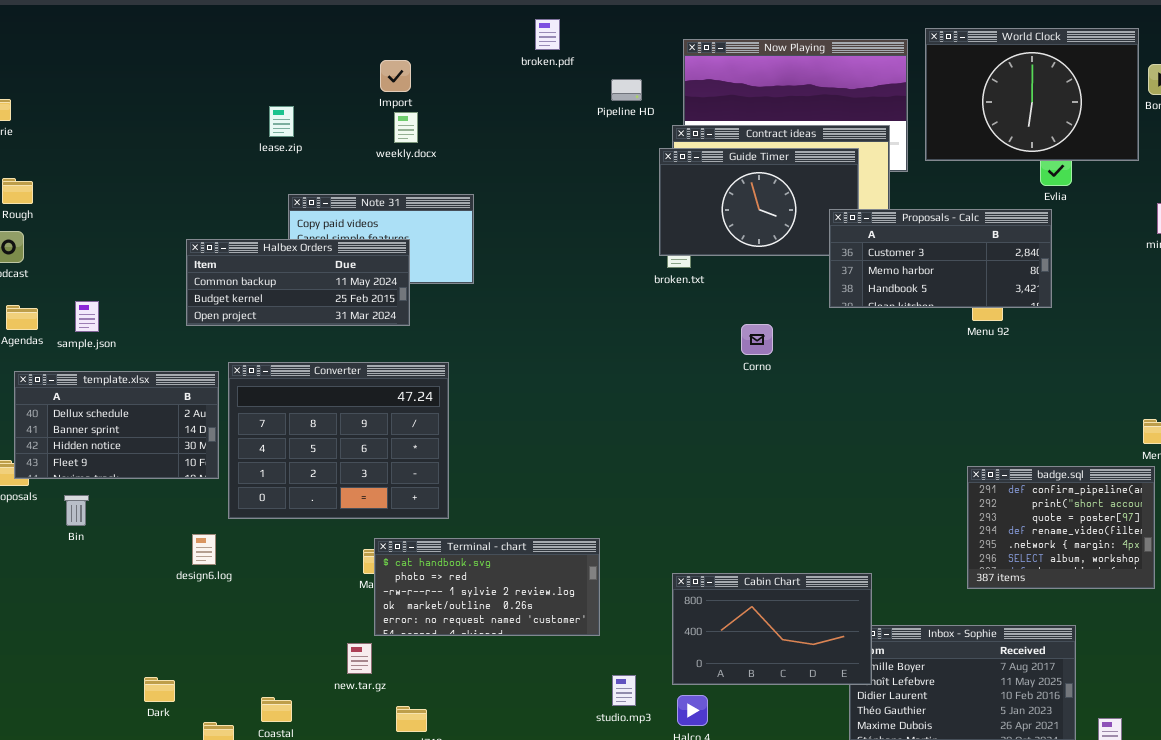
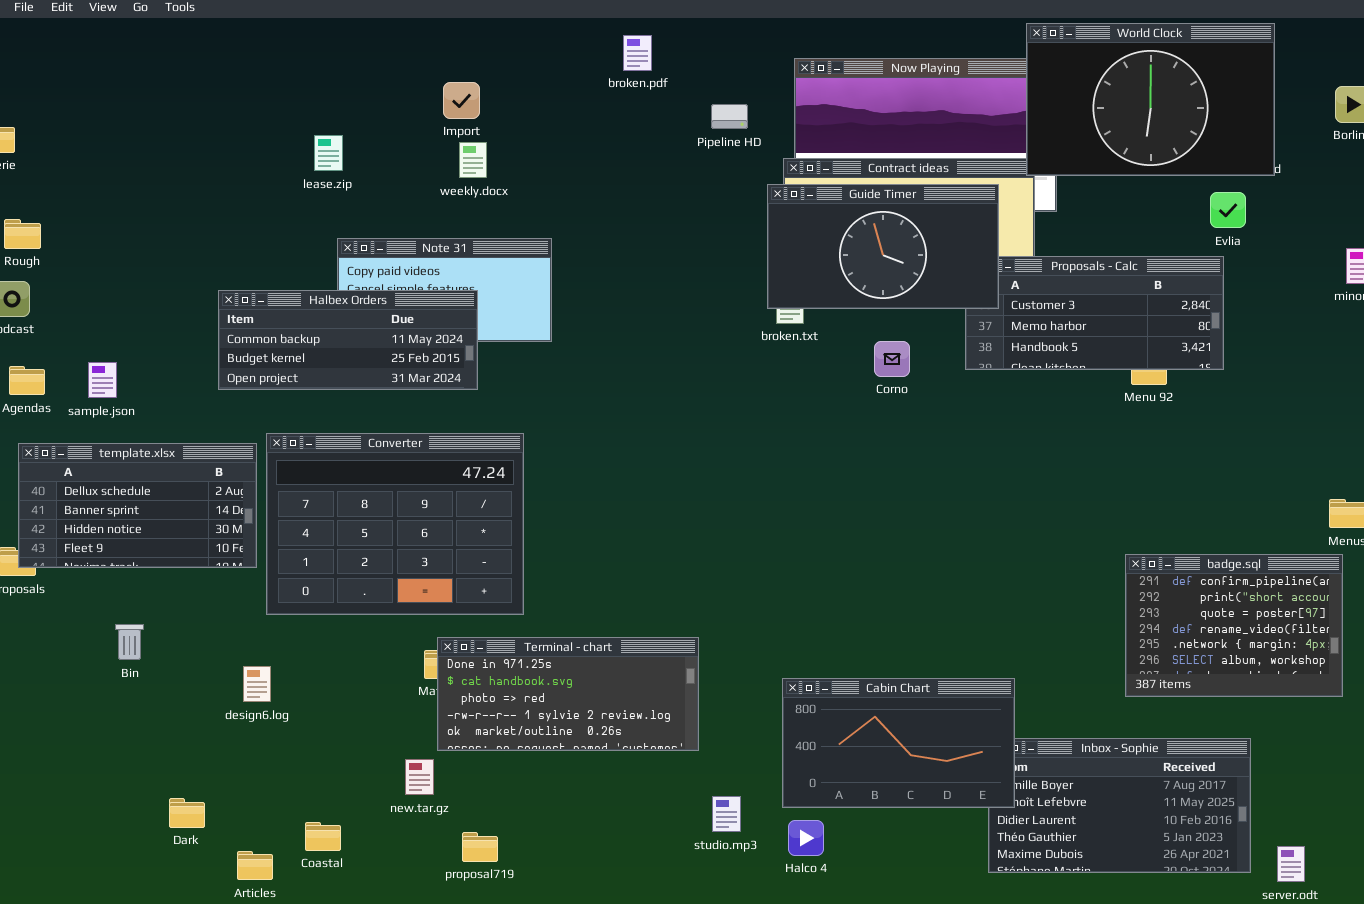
World Clock: [925,28,1139,161] -> [1026,23,1275,176], moved
Guide Timer: [659,148,859,256] -> [767,184,999,309], raised
Corno: [741,324,773,355] -> [874,341,910,377], moved
Bin: [64,495,89,526] -> [115,624,144,660], moved
design6.log: [192,534,216,565] -> [243,666,271,702], moved
Terminal - chart: [374,538,600,636] -> [437,637,699,751], scrolled up 1 row

